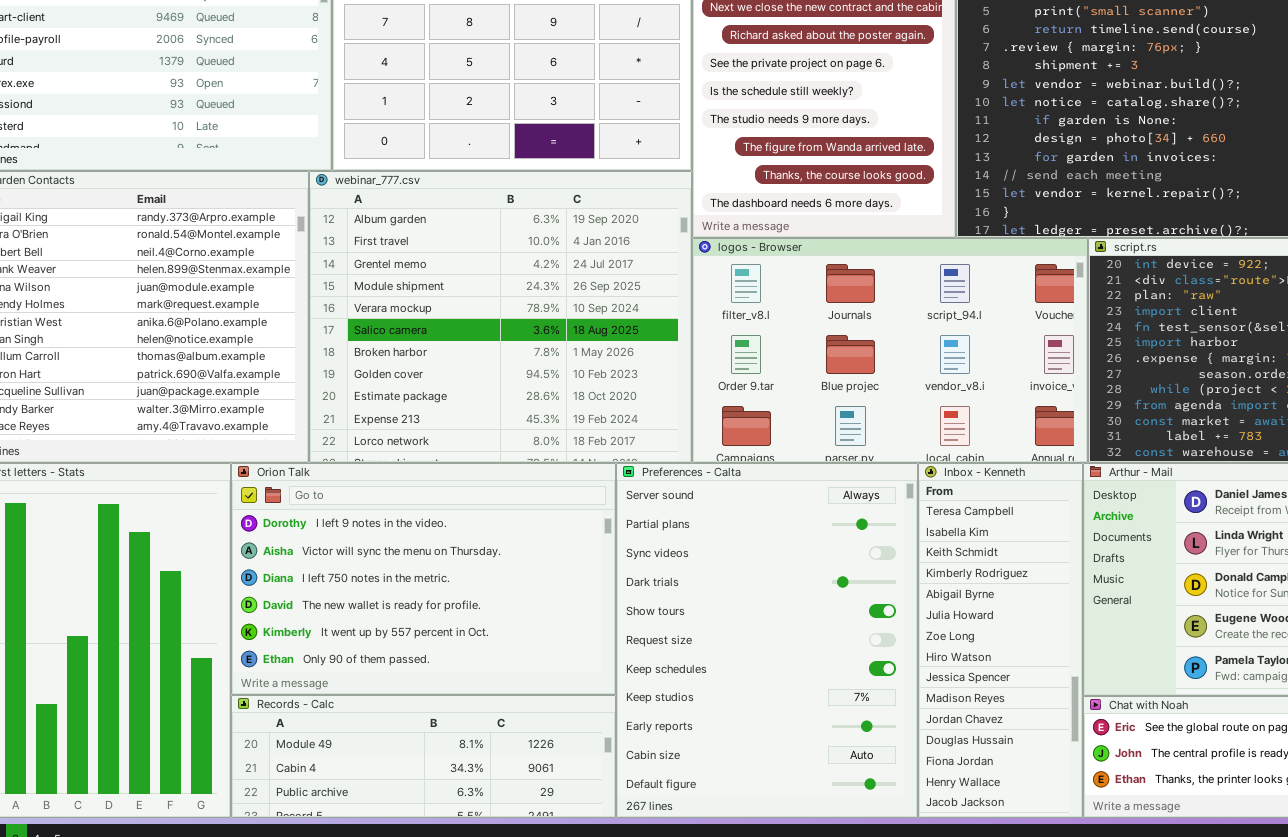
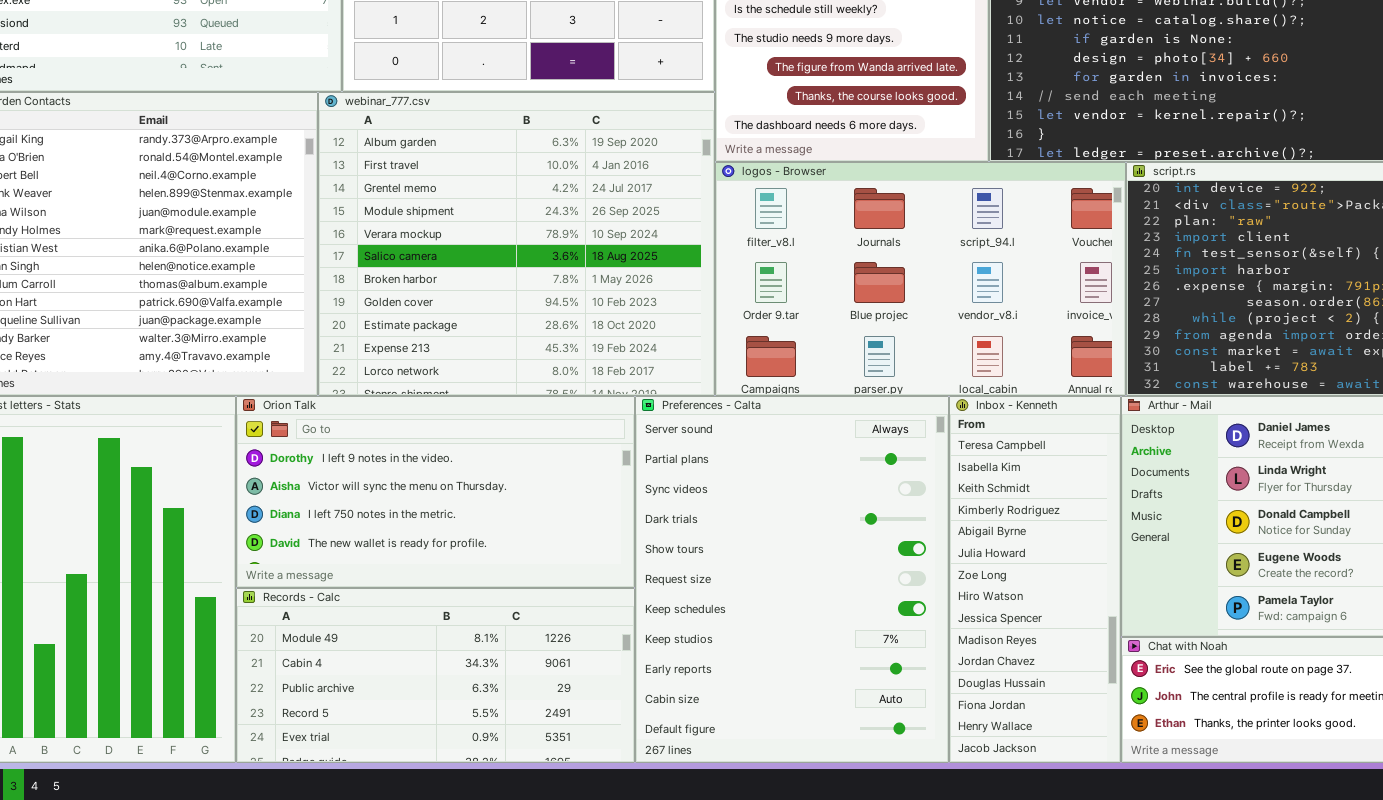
Orion Talk: [231,463,616,695] -> [236,396,635,588], resized
Records - Calc: [231,695,616,818] -> [236,588,635,763], resized

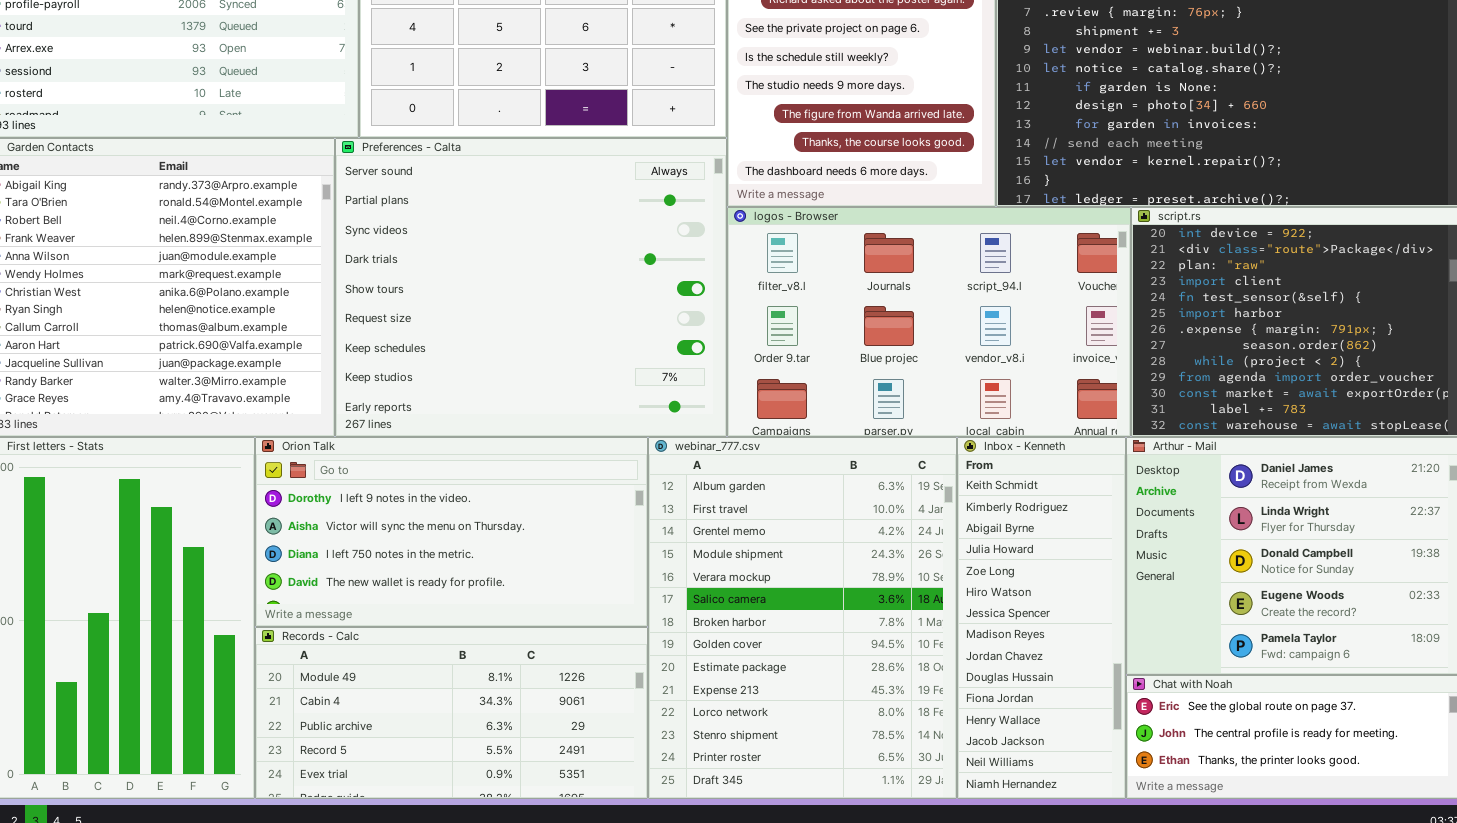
webinar_777.csv: [318,92,715,396] -> [648,437,957,799], moved, resized
Preferences - Calta: [635,396,949,763] -> [335,138,727,437], moved, resized
Inbox - Kenneth: [949,396,1121,763] -> [957,437,1126,799], scrolled down 2 rows

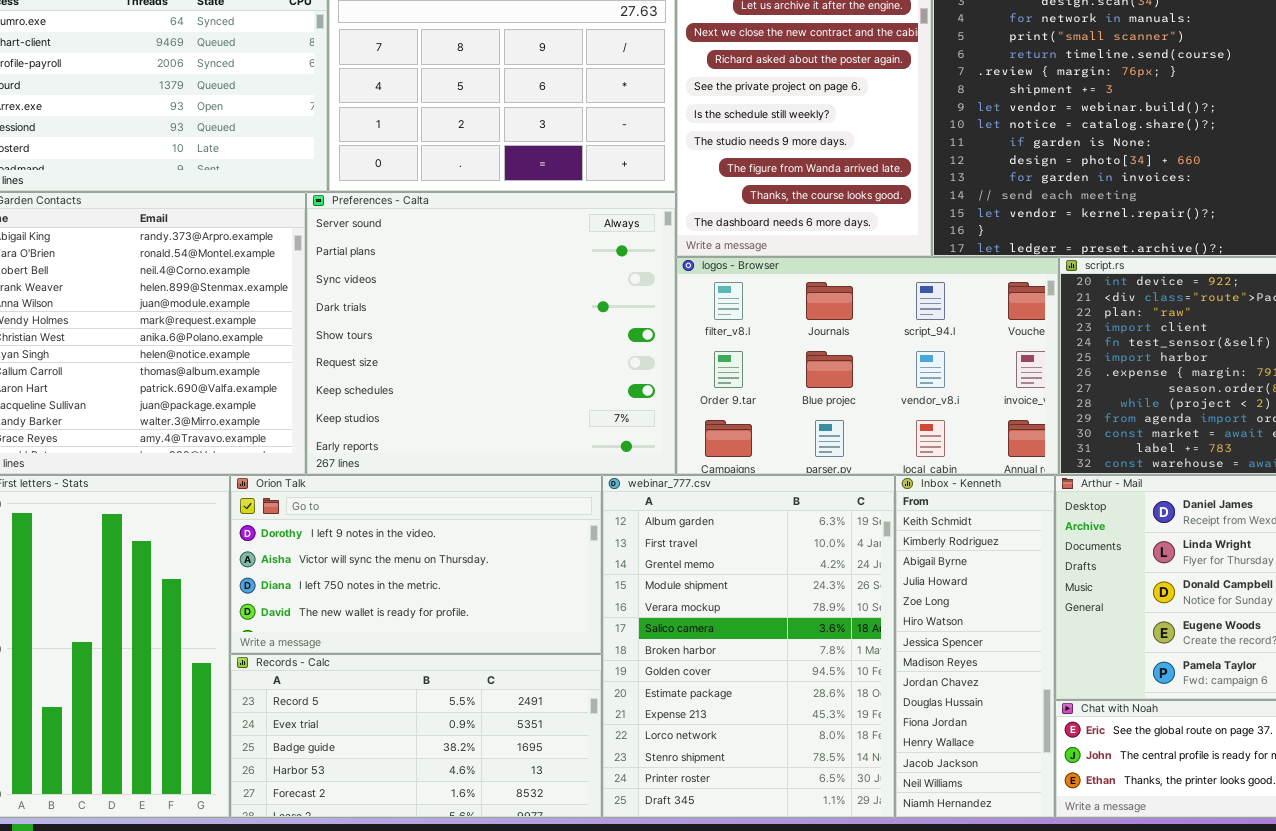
Records - Calc: [255,627,648,799] -> [230,654,602,818], scrolled down 3 rows

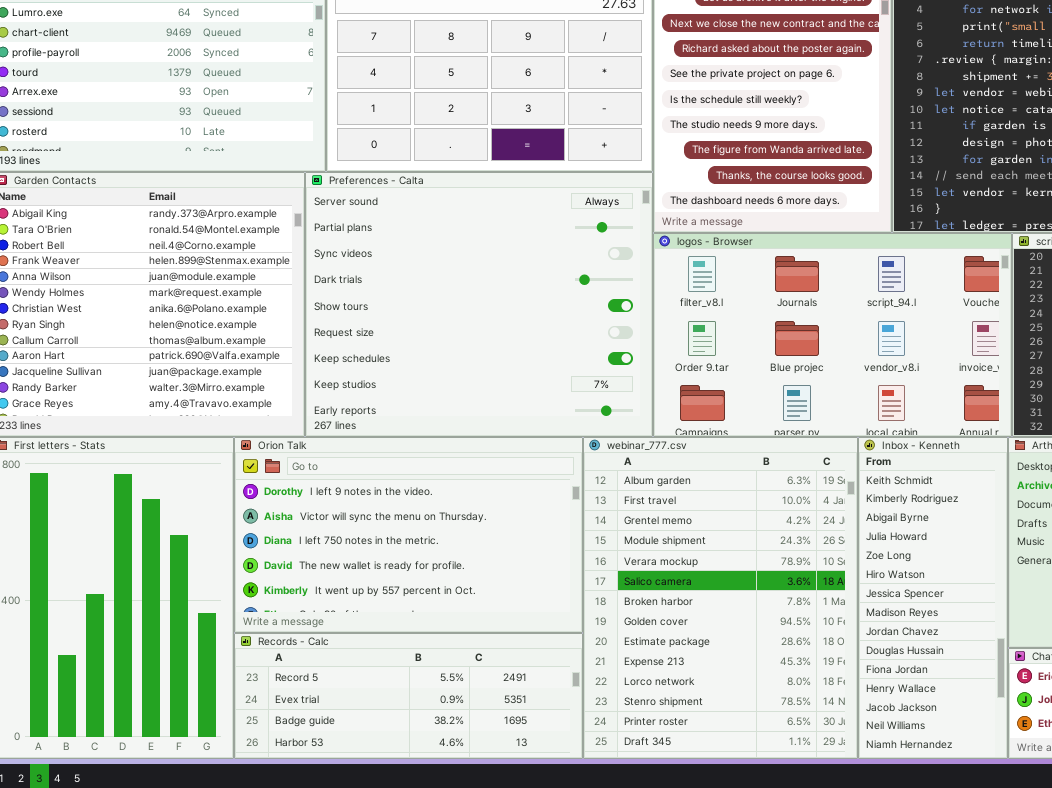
Orion Talk: [230,475,602,654] -> [234,437,583,633], resized
Records - Calc: [230,654,602,818] -> [234,633,583,759], resized

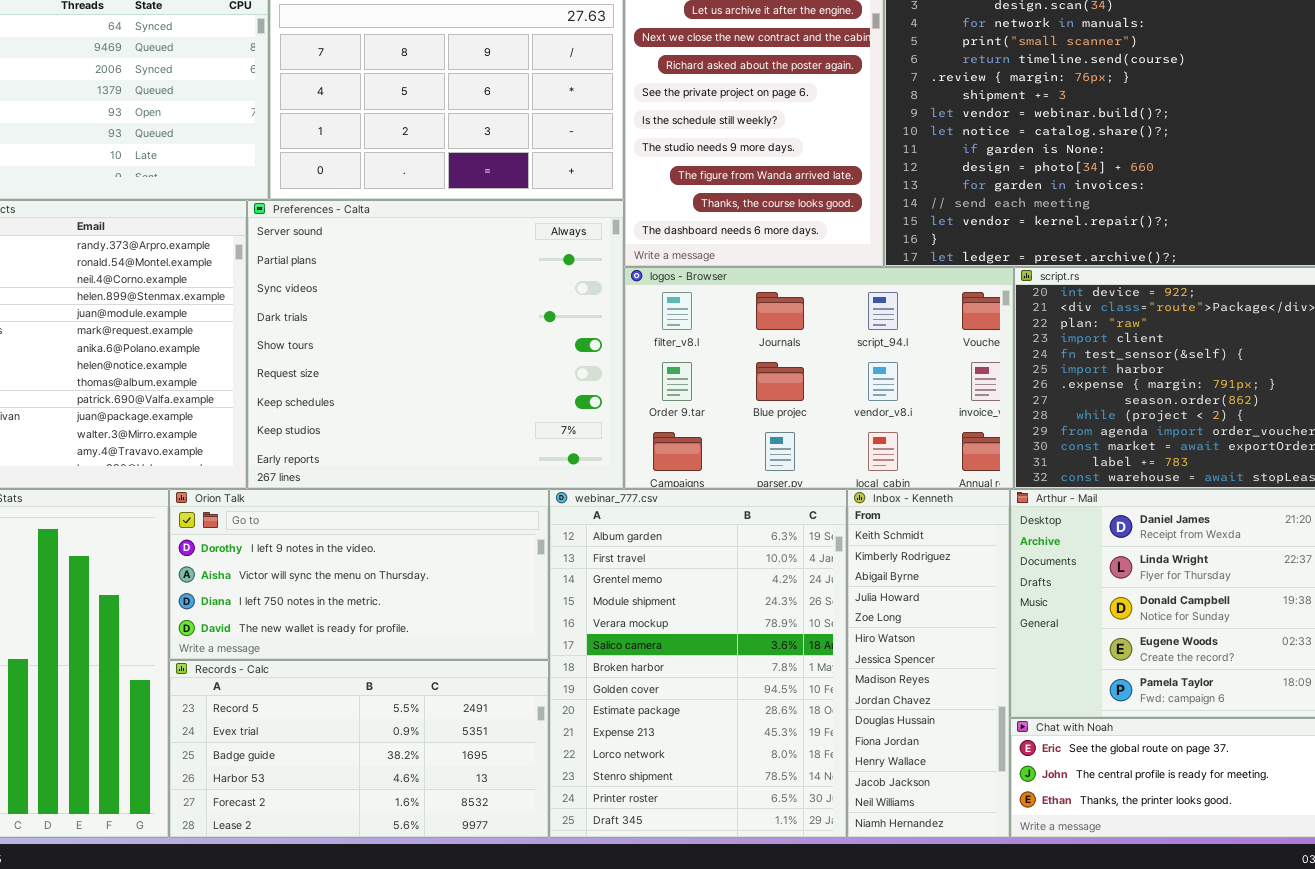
Orion Talk: [234,437,583,633] -> [169,489,549,660], resized
Records - Calc: [234,633,583,759] -> [169,660,549,838], resized

